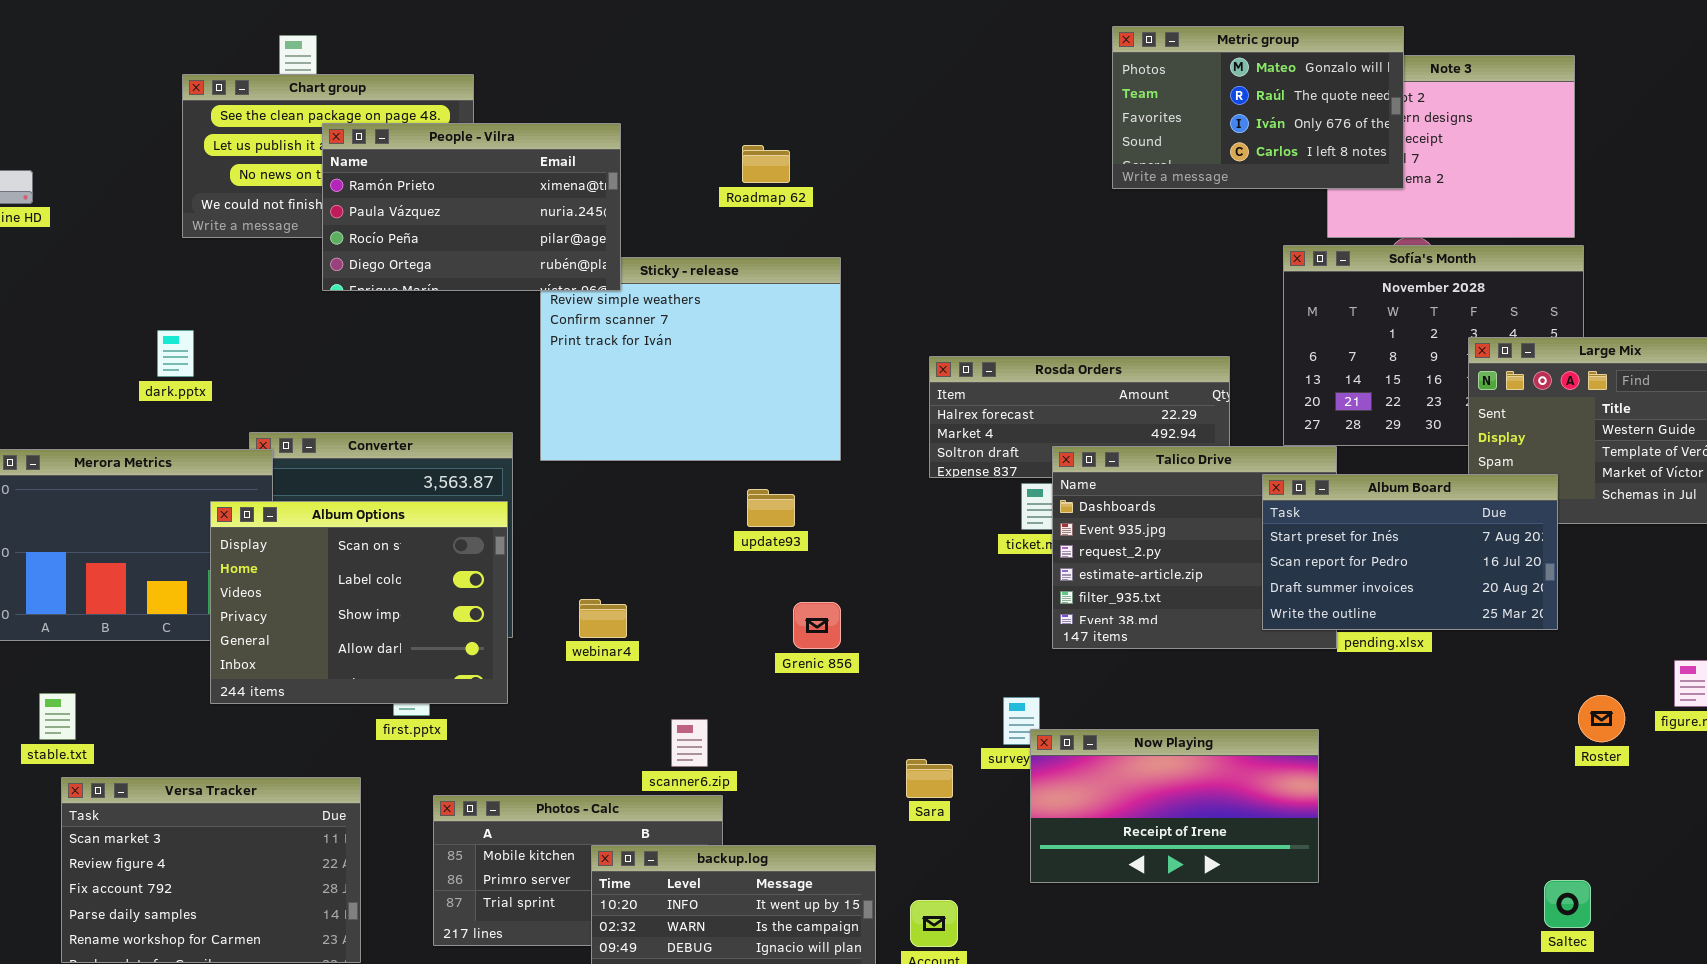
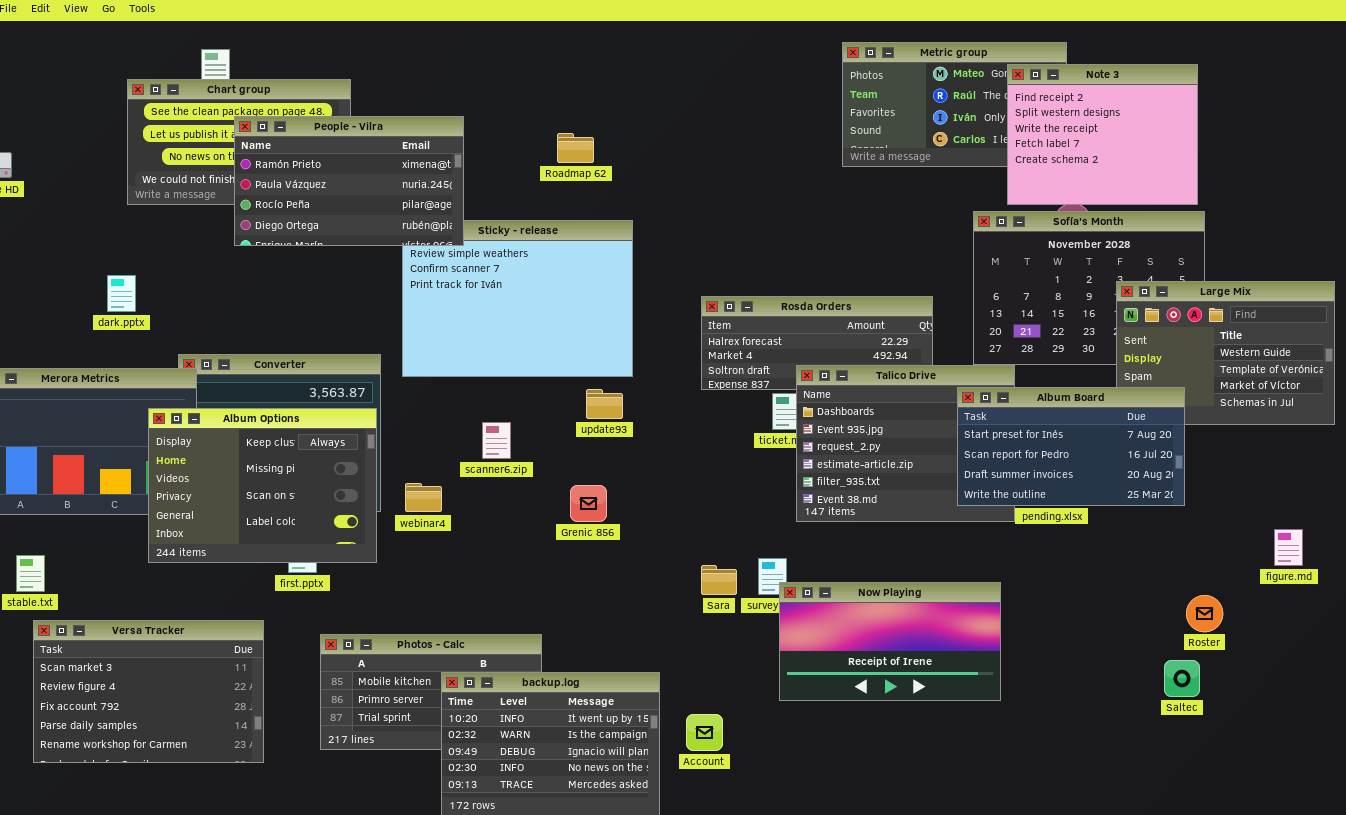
Note 3: [1327,55,1575,238] -> [1007,64,1198,205], raised
update93: [747,489,795,527] -> [586,389,623,419], moved
Album Options: [210,501,508,704] -> [148,408,377,563], scrolled up 2 rows
webinar4: [579,599,627,638] -> [405,483,442,512], moved
Grenic 856: [793,602,841,649] -> [570,485,607,522], moved
Roster: [1578,695,1625,742] -> [1186,595,1223,632], moved
scanner6.zip: [671,719,708,767] -> [482,422,511,459], moved
Sara: [906,759,953,798] -> [701,565,737,595], moved
Saltec: [1544,880,1591,928] -> [1164,660,1200,697], moved

